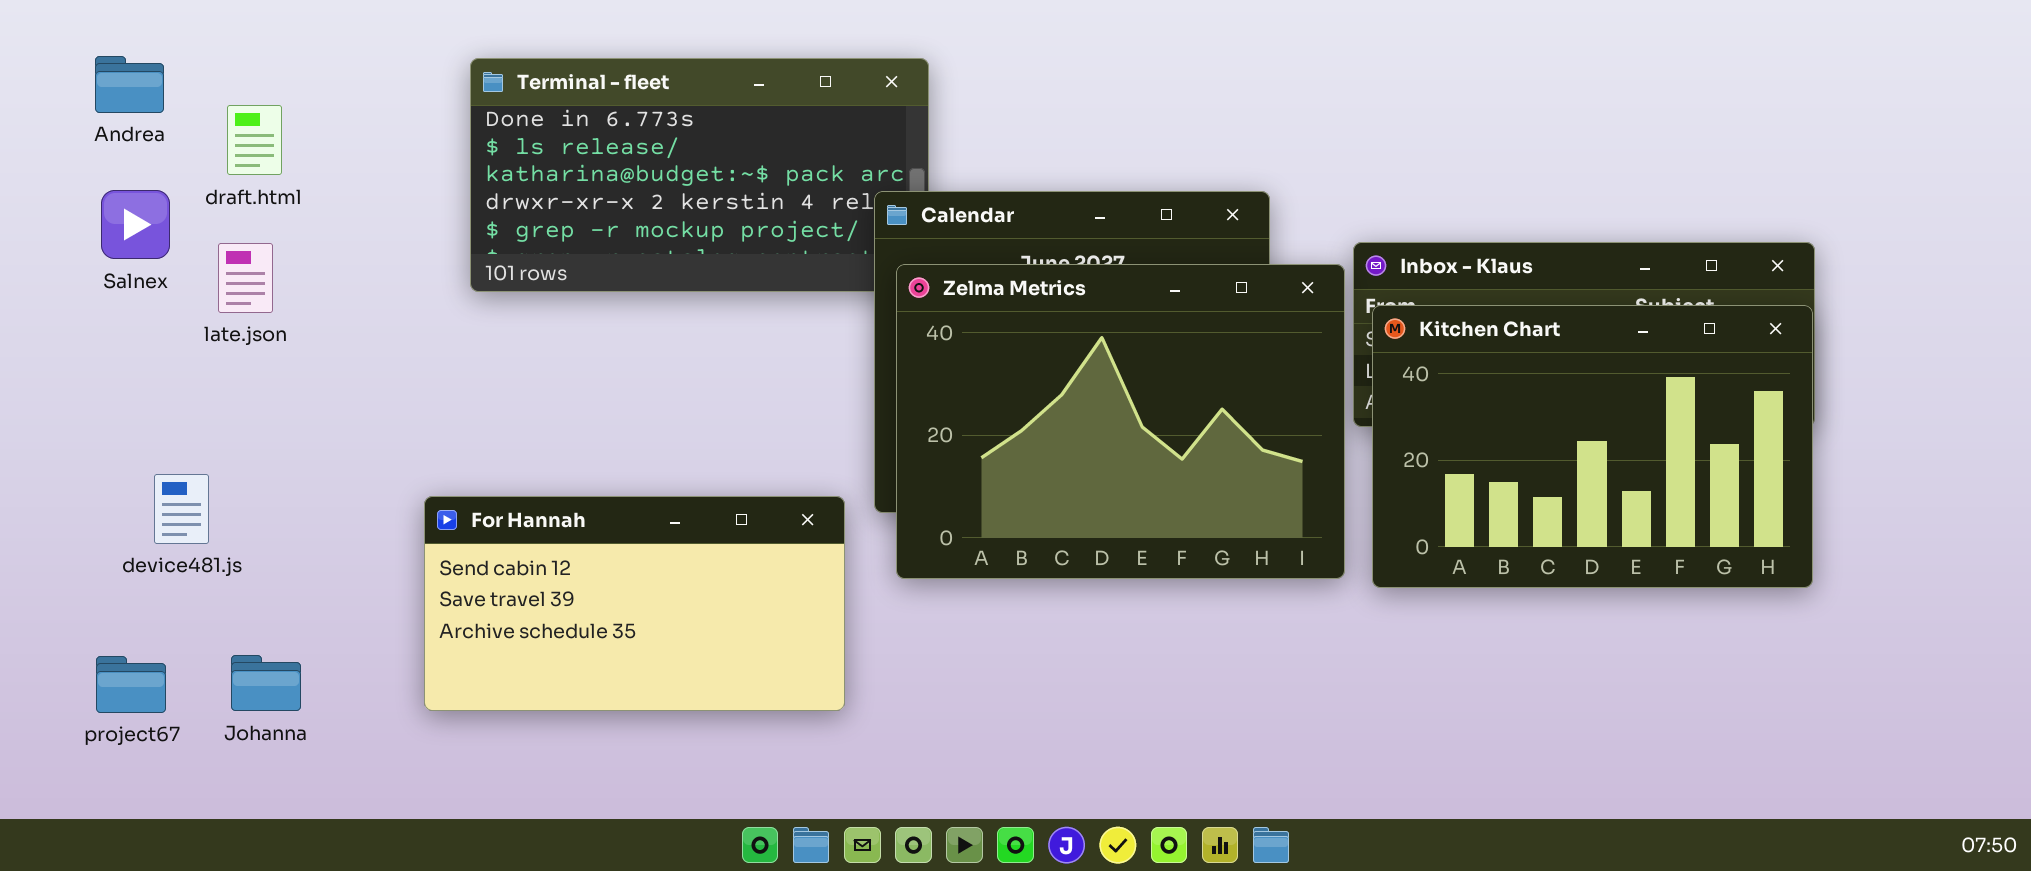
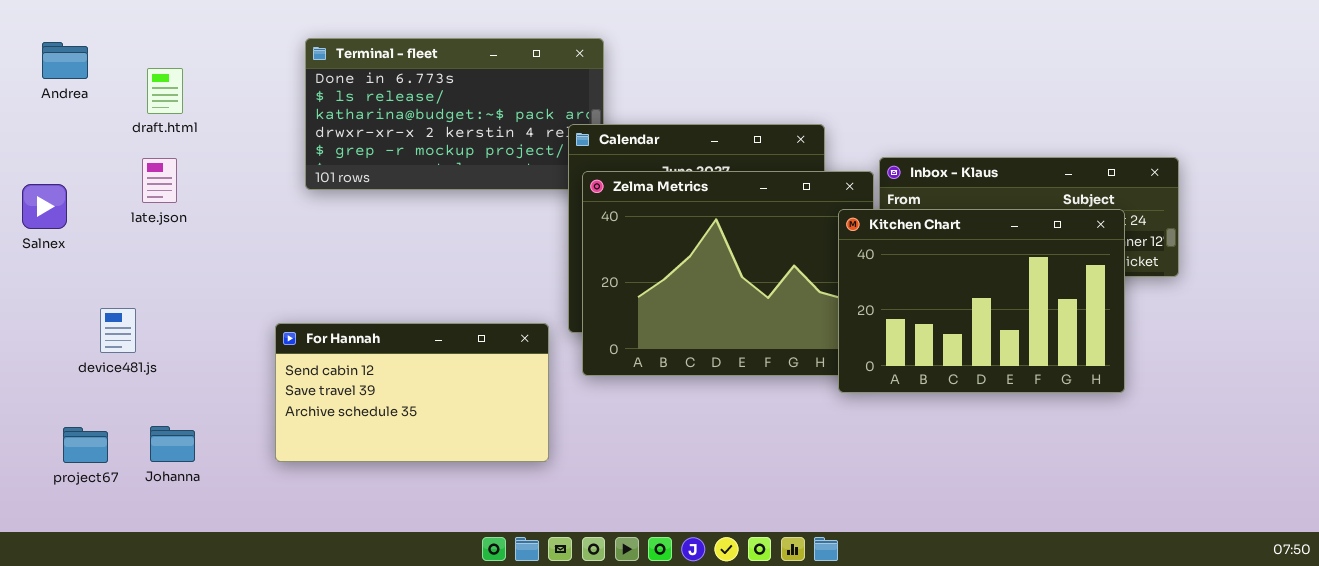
Andrea: [95,56,164,113] -> [42,42,88,79], moved
Salnex: [101,190,170,259] -> [22,184,67,229], moved
Kitchen Chart: [1372,305,1813,588] -> [838,209,1125,393], moved

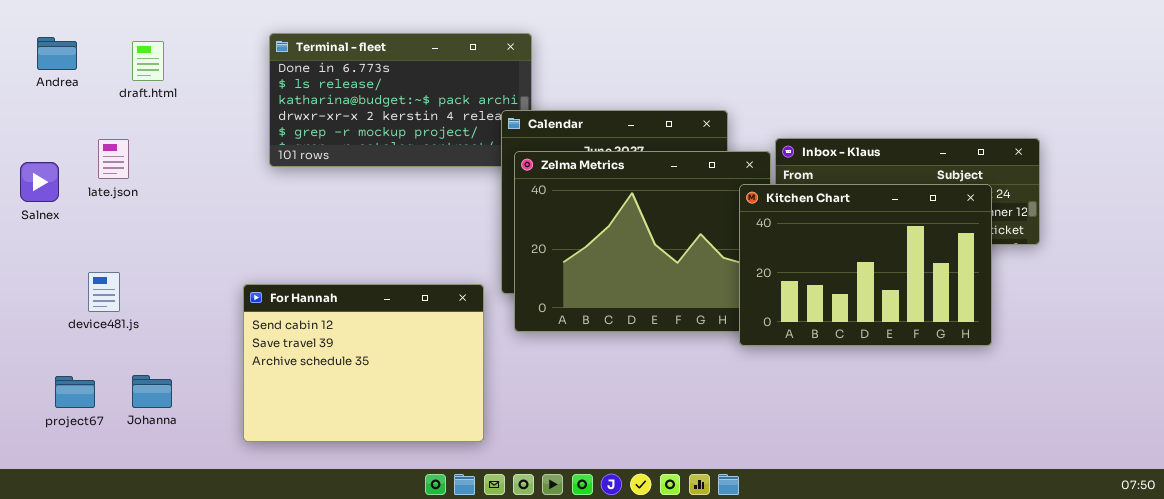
draft.html: [147,68,183,114] -> [132,41,164,81], moved
late.json: [142,158,177,203] -> [98,139,129,179], moved
For Hannah: [275,323,549,462] -> [243,284,484,442], resized

